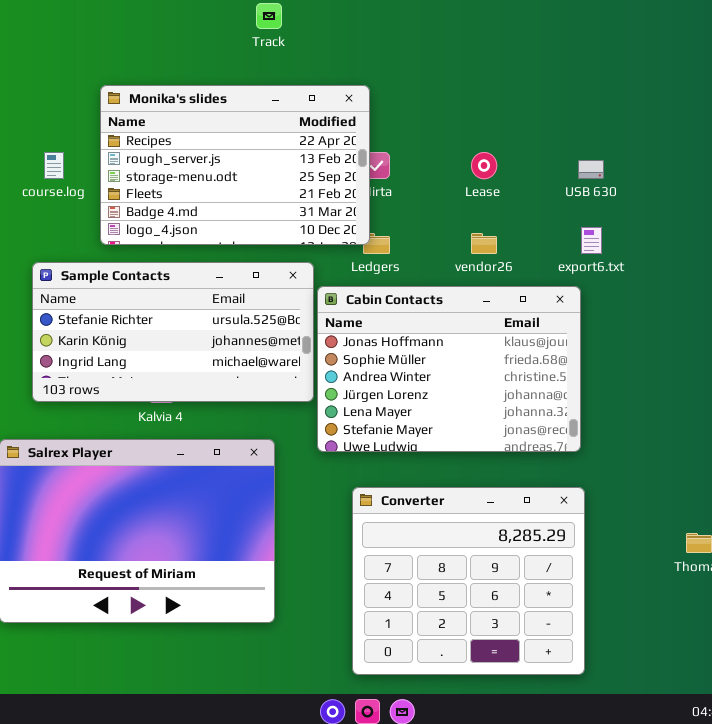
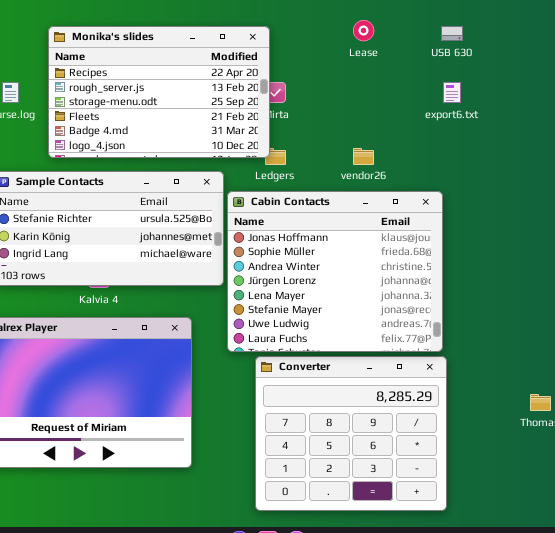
Lease: [471,152,497,179] -> [353,20,374,41], moved
USB 630: [578,160,604,179] -> [441,26,463,41], moved
export6.txt: [581,227,602,254] -> [443,82,461,103], moved
Cabin Contacts: [317,286,581,452] -> [227,191,443,352], resized

